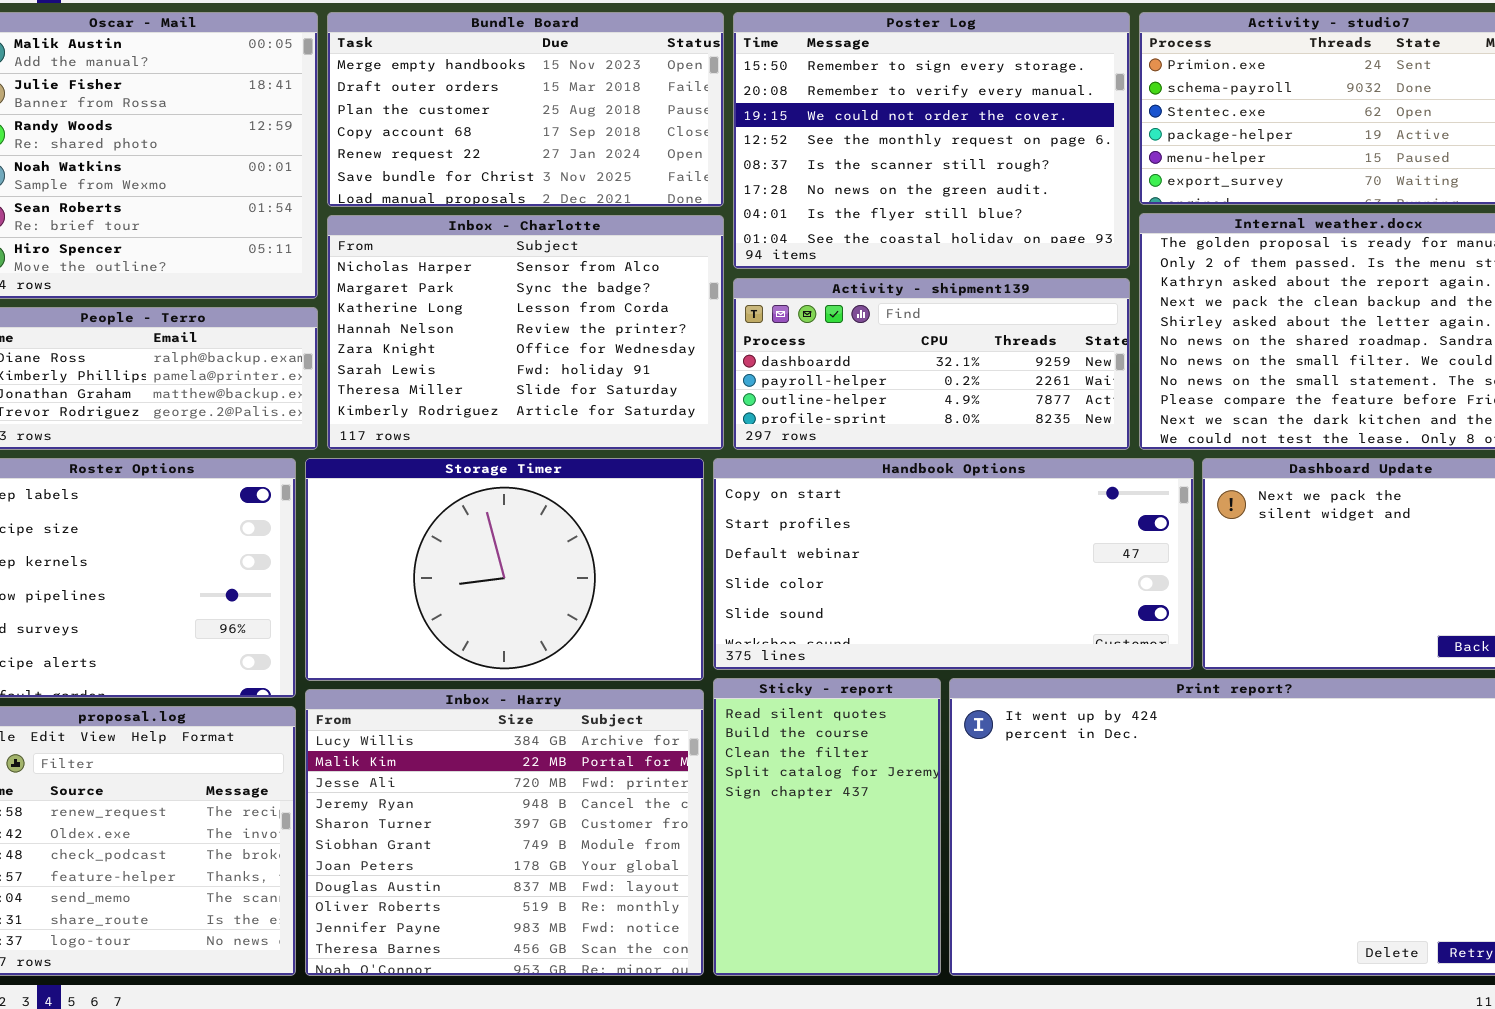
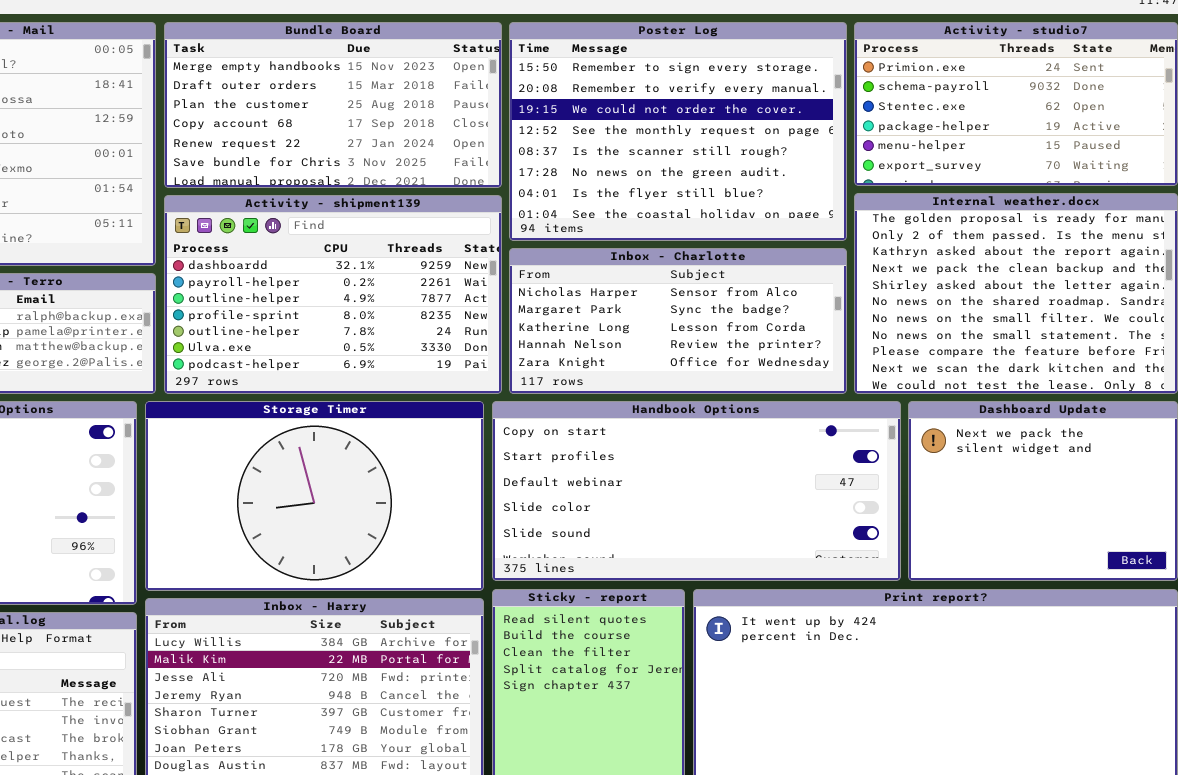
Inbox - Charlotte: [327,215,724,450] -> [509,248,847,394], moved, resized
Activity - shipment139: [733,278,1130,450] -> [164,195,502,394], moved, resized

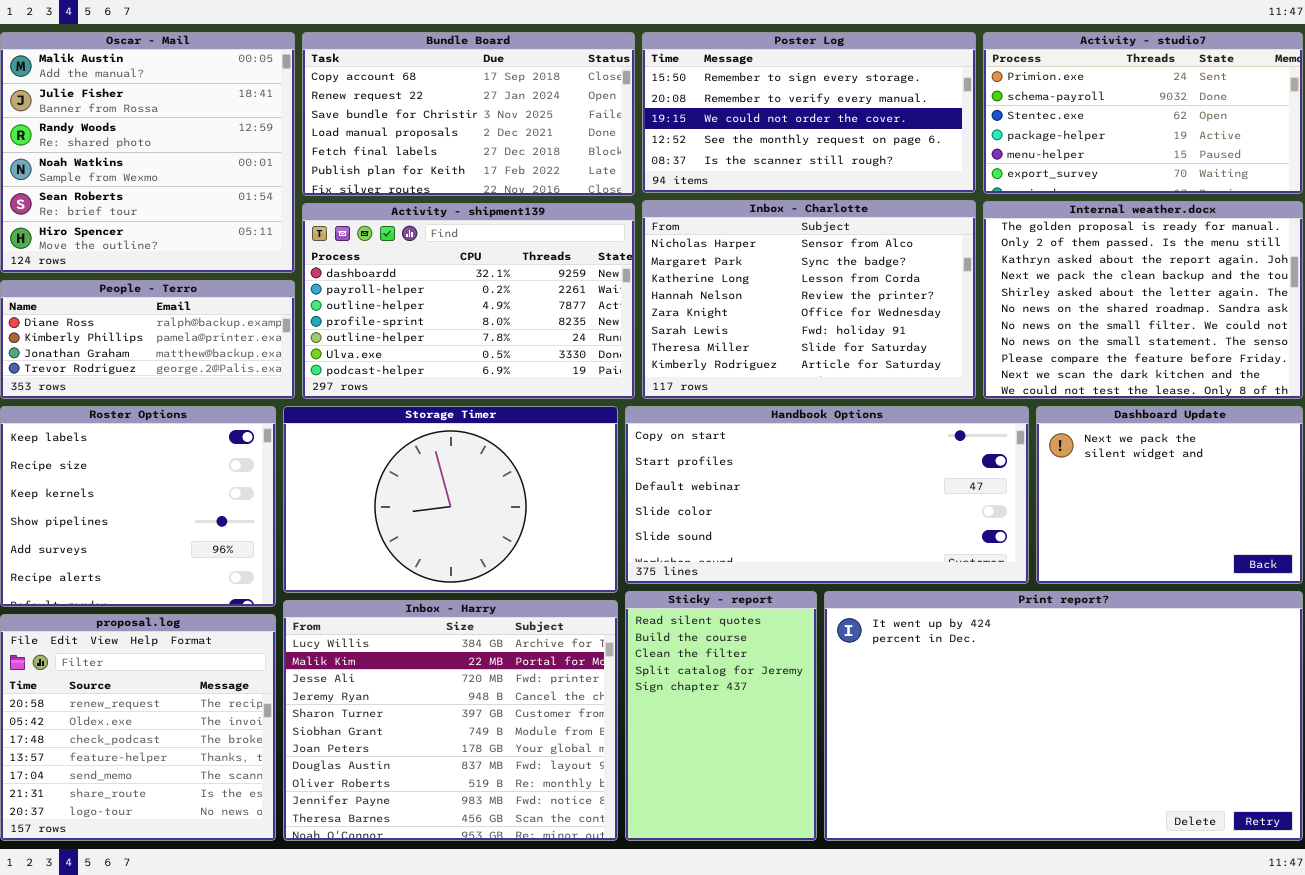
Bundle Board: [164,22,502,188] -> [302,32,635,196], scrolled down 3 rows
Poster Log: [509,22,847,241] -> [642,32,976,193], resized
Inbox - Charlotte: [509,248,847,394] -> [642,200,976,399], resized

